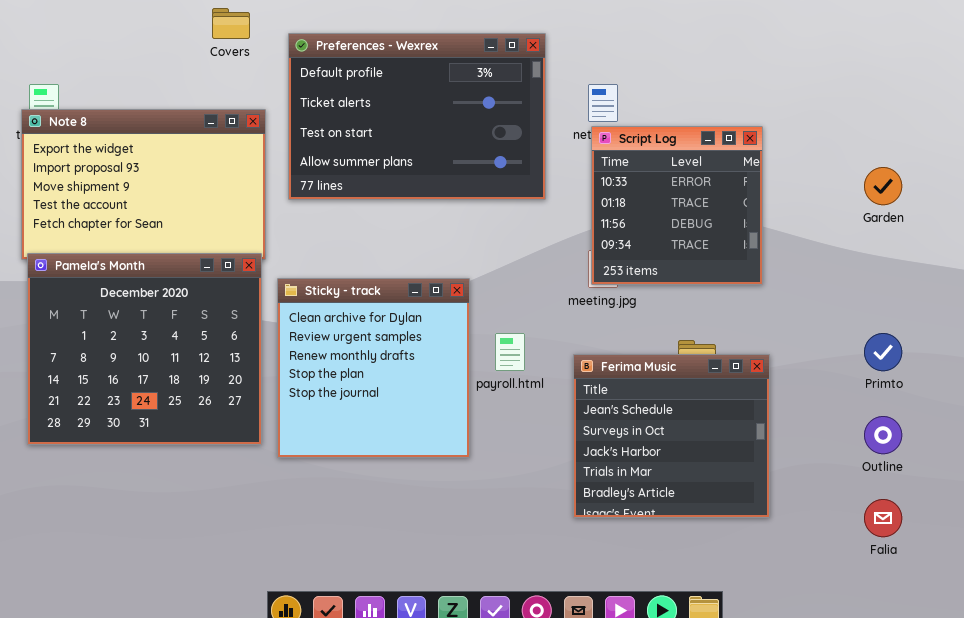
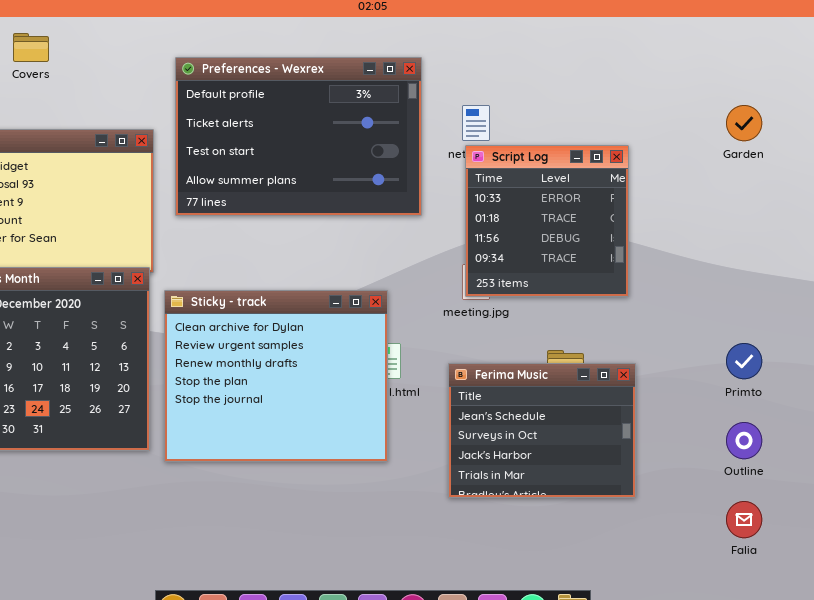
Covers: [212,8,250,39] -> [13,33,49,62], moved
Garden: [864,167,902,205] -> [726,105,762,141], moved
Sticky - track: [277,278,470,458] -> [164,290,388,462], resized
Ferima Music: [573,354,770,518] -> [448,363,636,498], resized

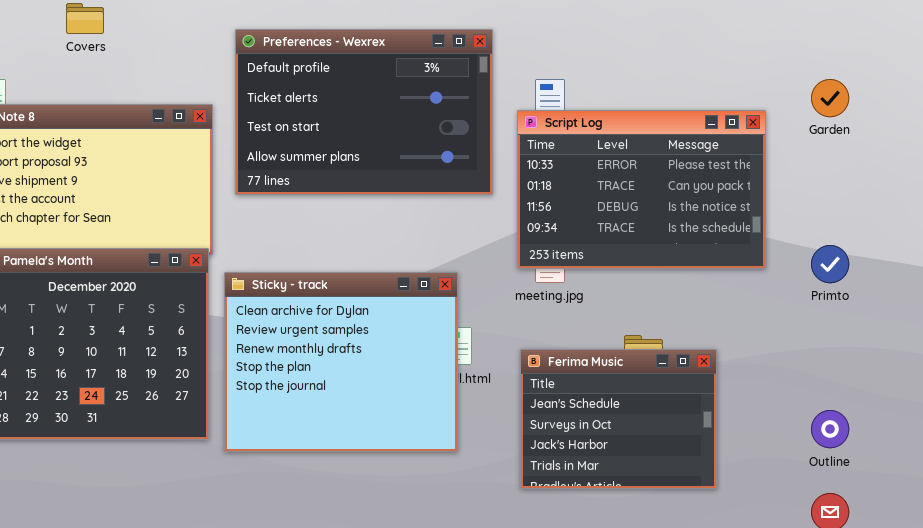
Script Log: [465,145,629,297] -> [517,110,766,269], moved, resized
Primto: [726,343,762,379] -> [811,245,849,283], moved

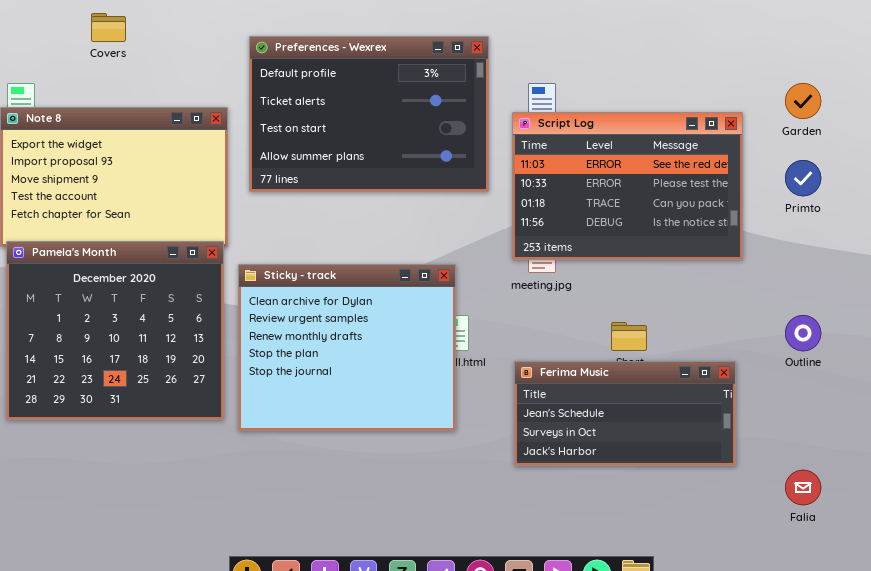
Script Log: [517,110,766,269] -> [512,112,743,260], scrolled up 1 row
Primto: [811,245,849,283] -> [785,160,821,196], moved
Ferima Music: [520,349,717,489] -> [514,361,736,466], resized
Outline: [811,410,849,448] -> [785,315,821,351], moved

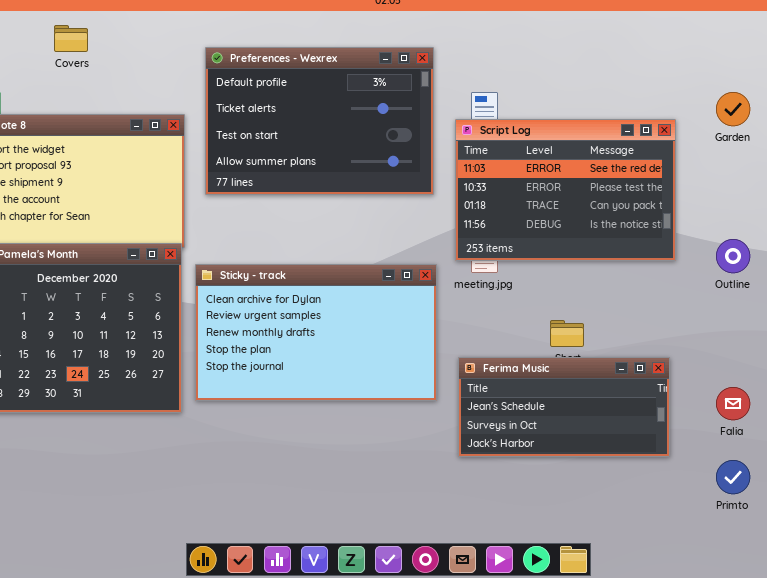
Primto: [785,160,821,196] -> [716,460,750,494], moved
Sticky - track: [238,264,456,431] -> [195,264,437,401], resized
Outline: [785,315,821,351] -> [716,239,750,273], moved
Falia: [785,470,821,505] -> [716,387,750,420], moved

